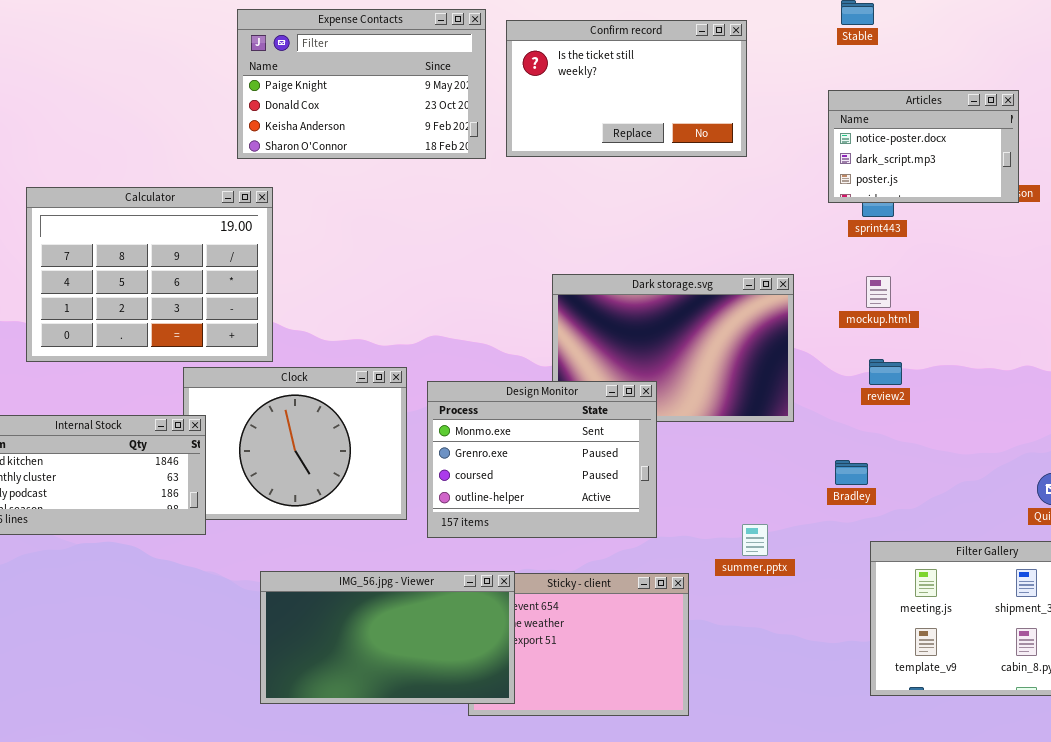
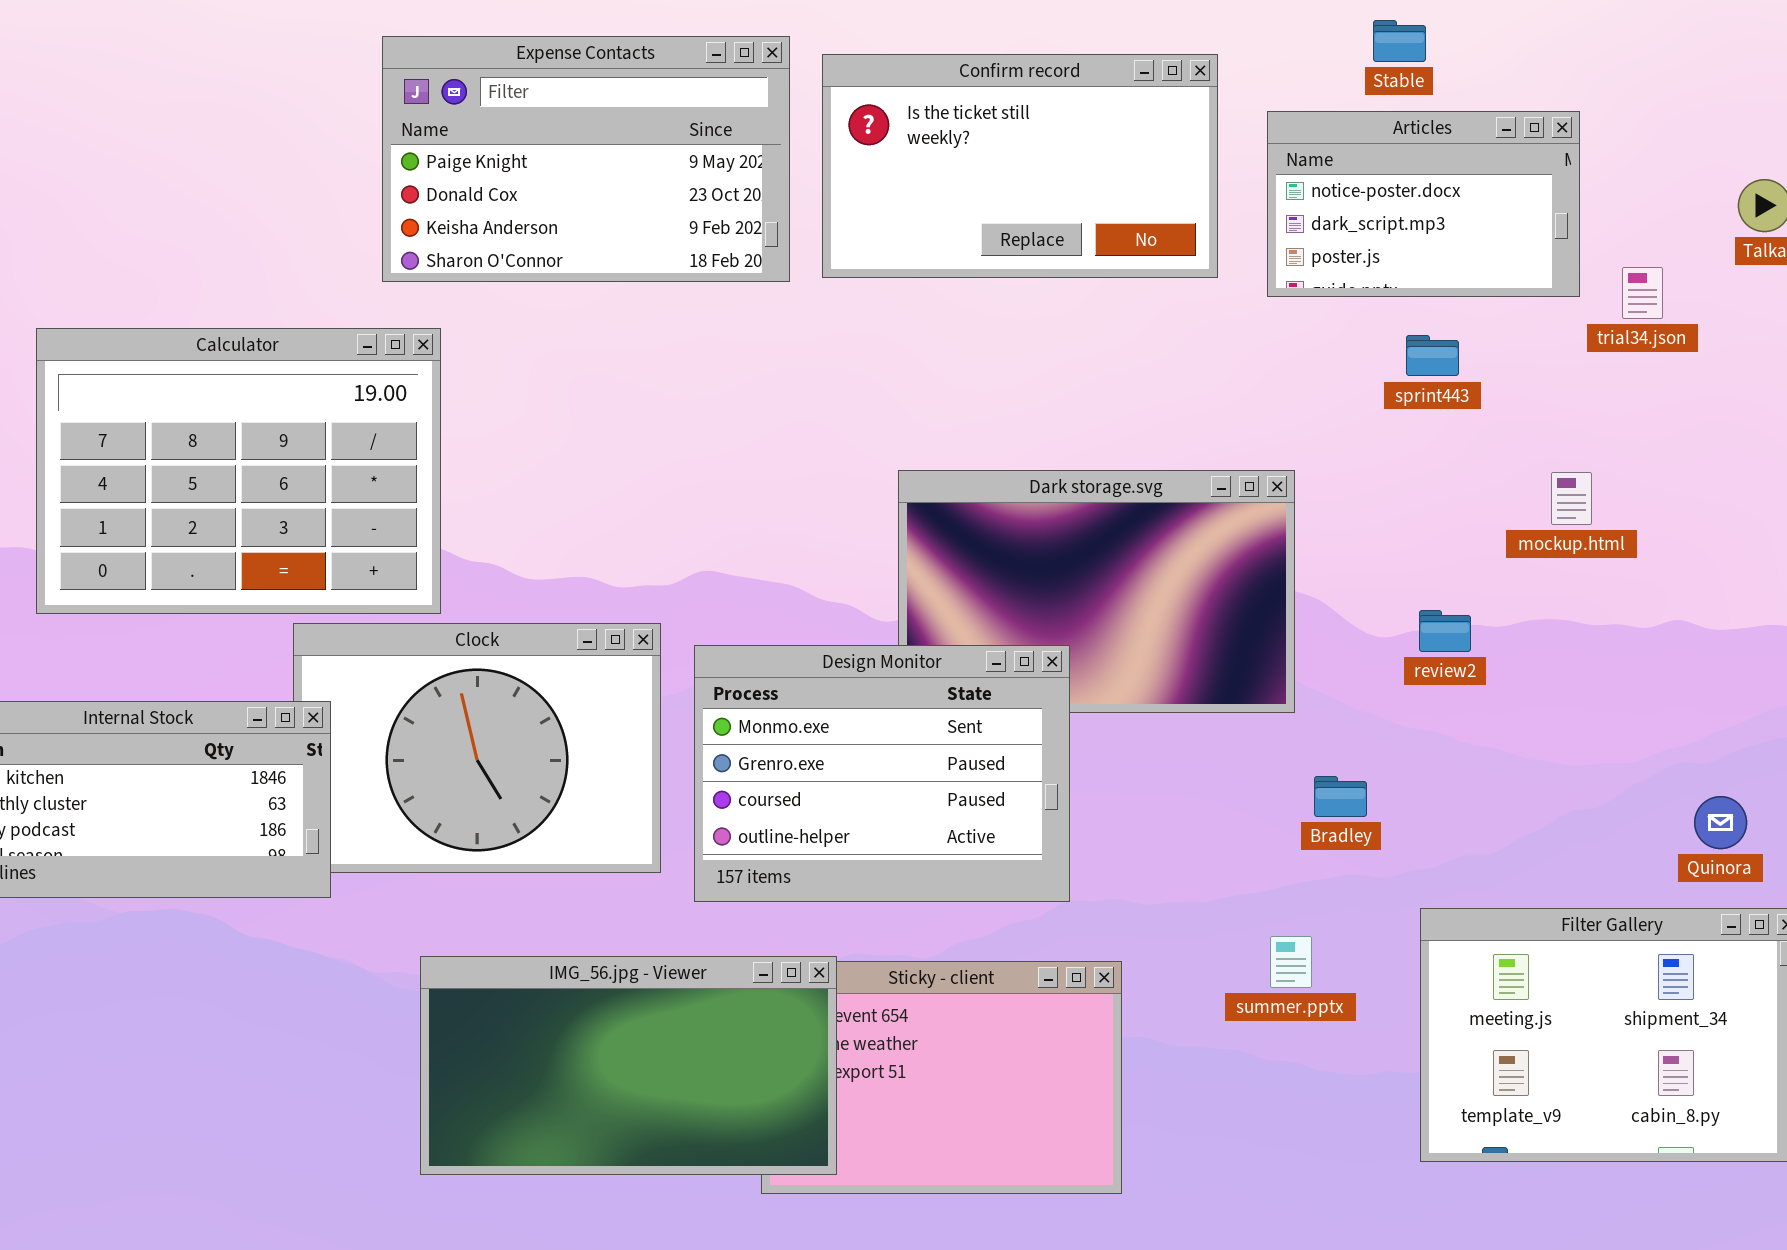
Articles: [828,90,1019,203] -> [1267,111,1580,297], moved
mockup.html: [866,276,891,308] -> [1551,472,1592,525], moved
Bradley: [835,460,868,485] -> [1314,776,1367,817], moved
summer.pptx: [742,524,768,556] -> [1270,936,1312,988], moved

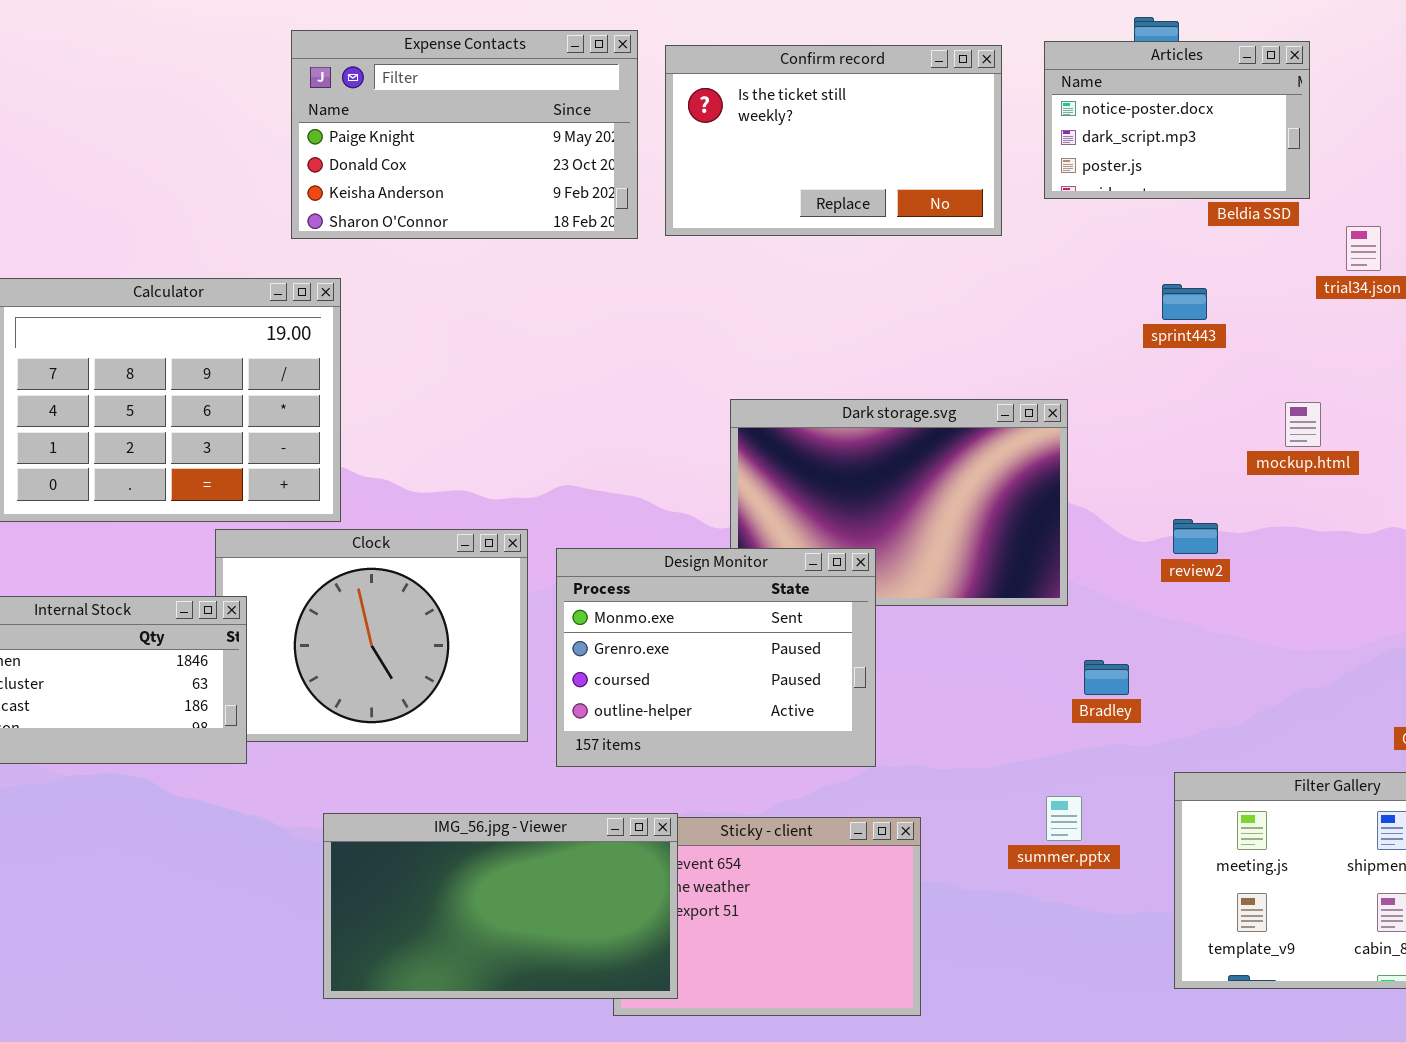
Articles: [1267,111,1580,297] -> [1044,41,1310,199], moved

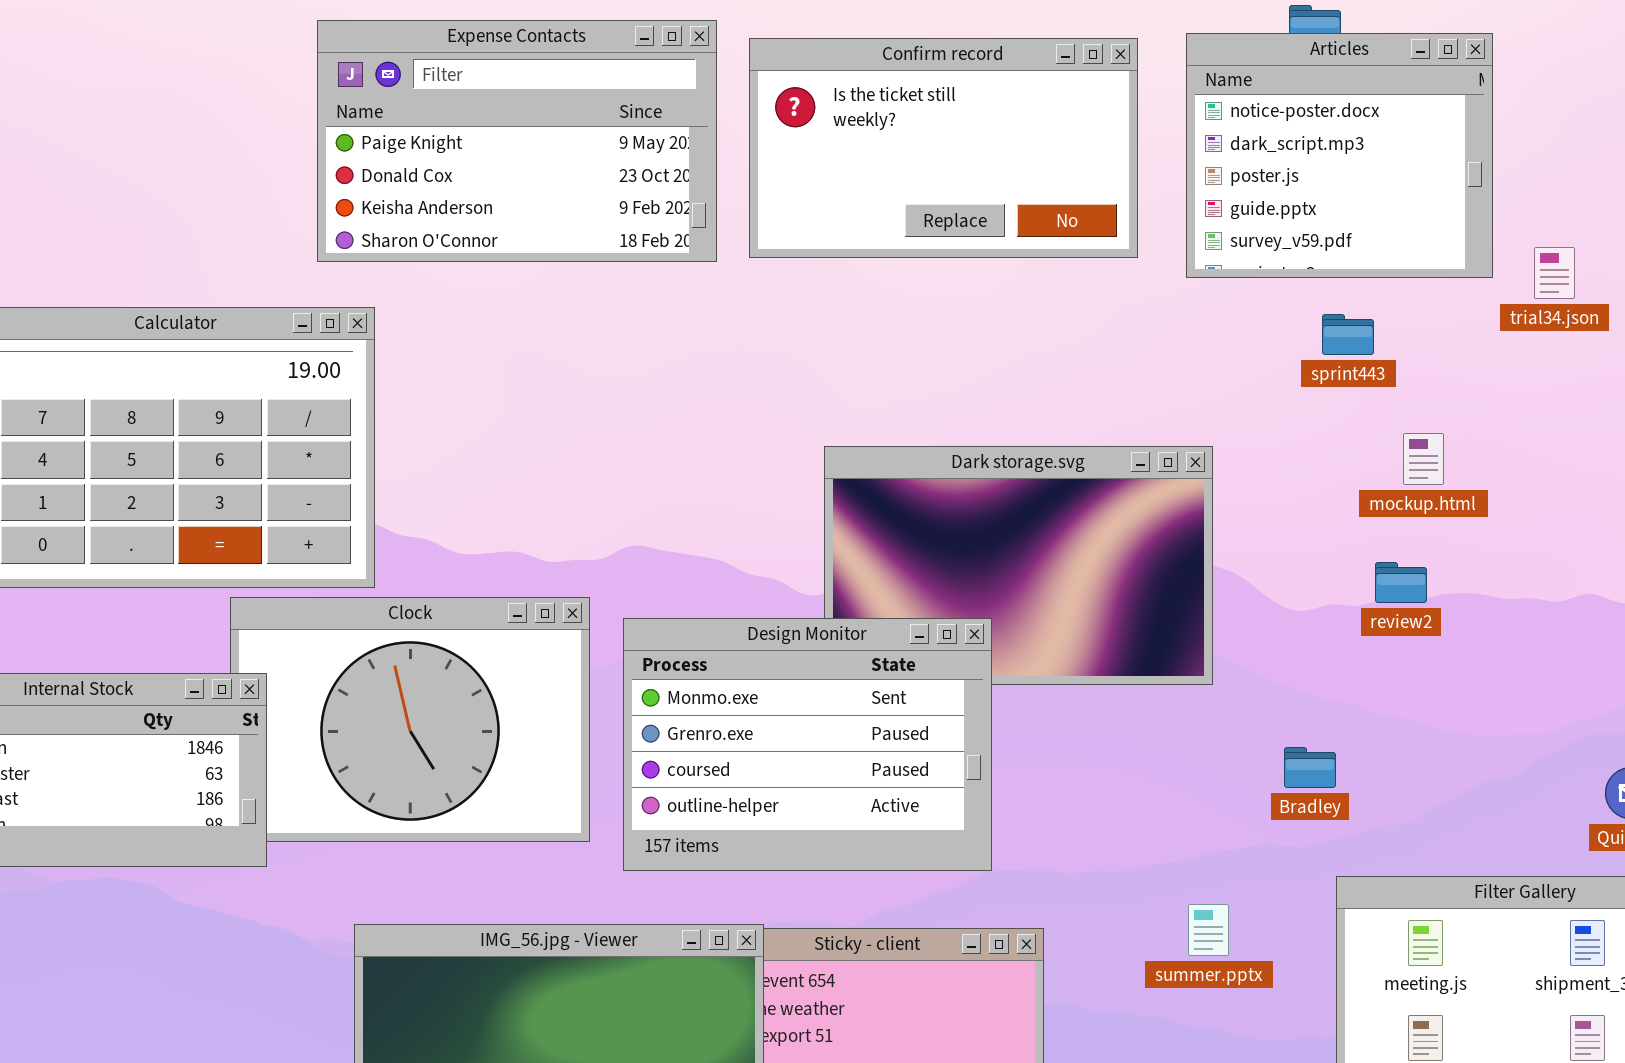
Articles: [1044,41,1310,199] -> [1186,33,1493,278], resized
mockup.html: [1285,402,1321,447] -> [1403,433,1444,485], moved
review2: [1173,519,1218,554] -> [1375,562,1427,603], moved
Bradley: [1084,660,1129,695] -> [1284,747,1336,788], moved

